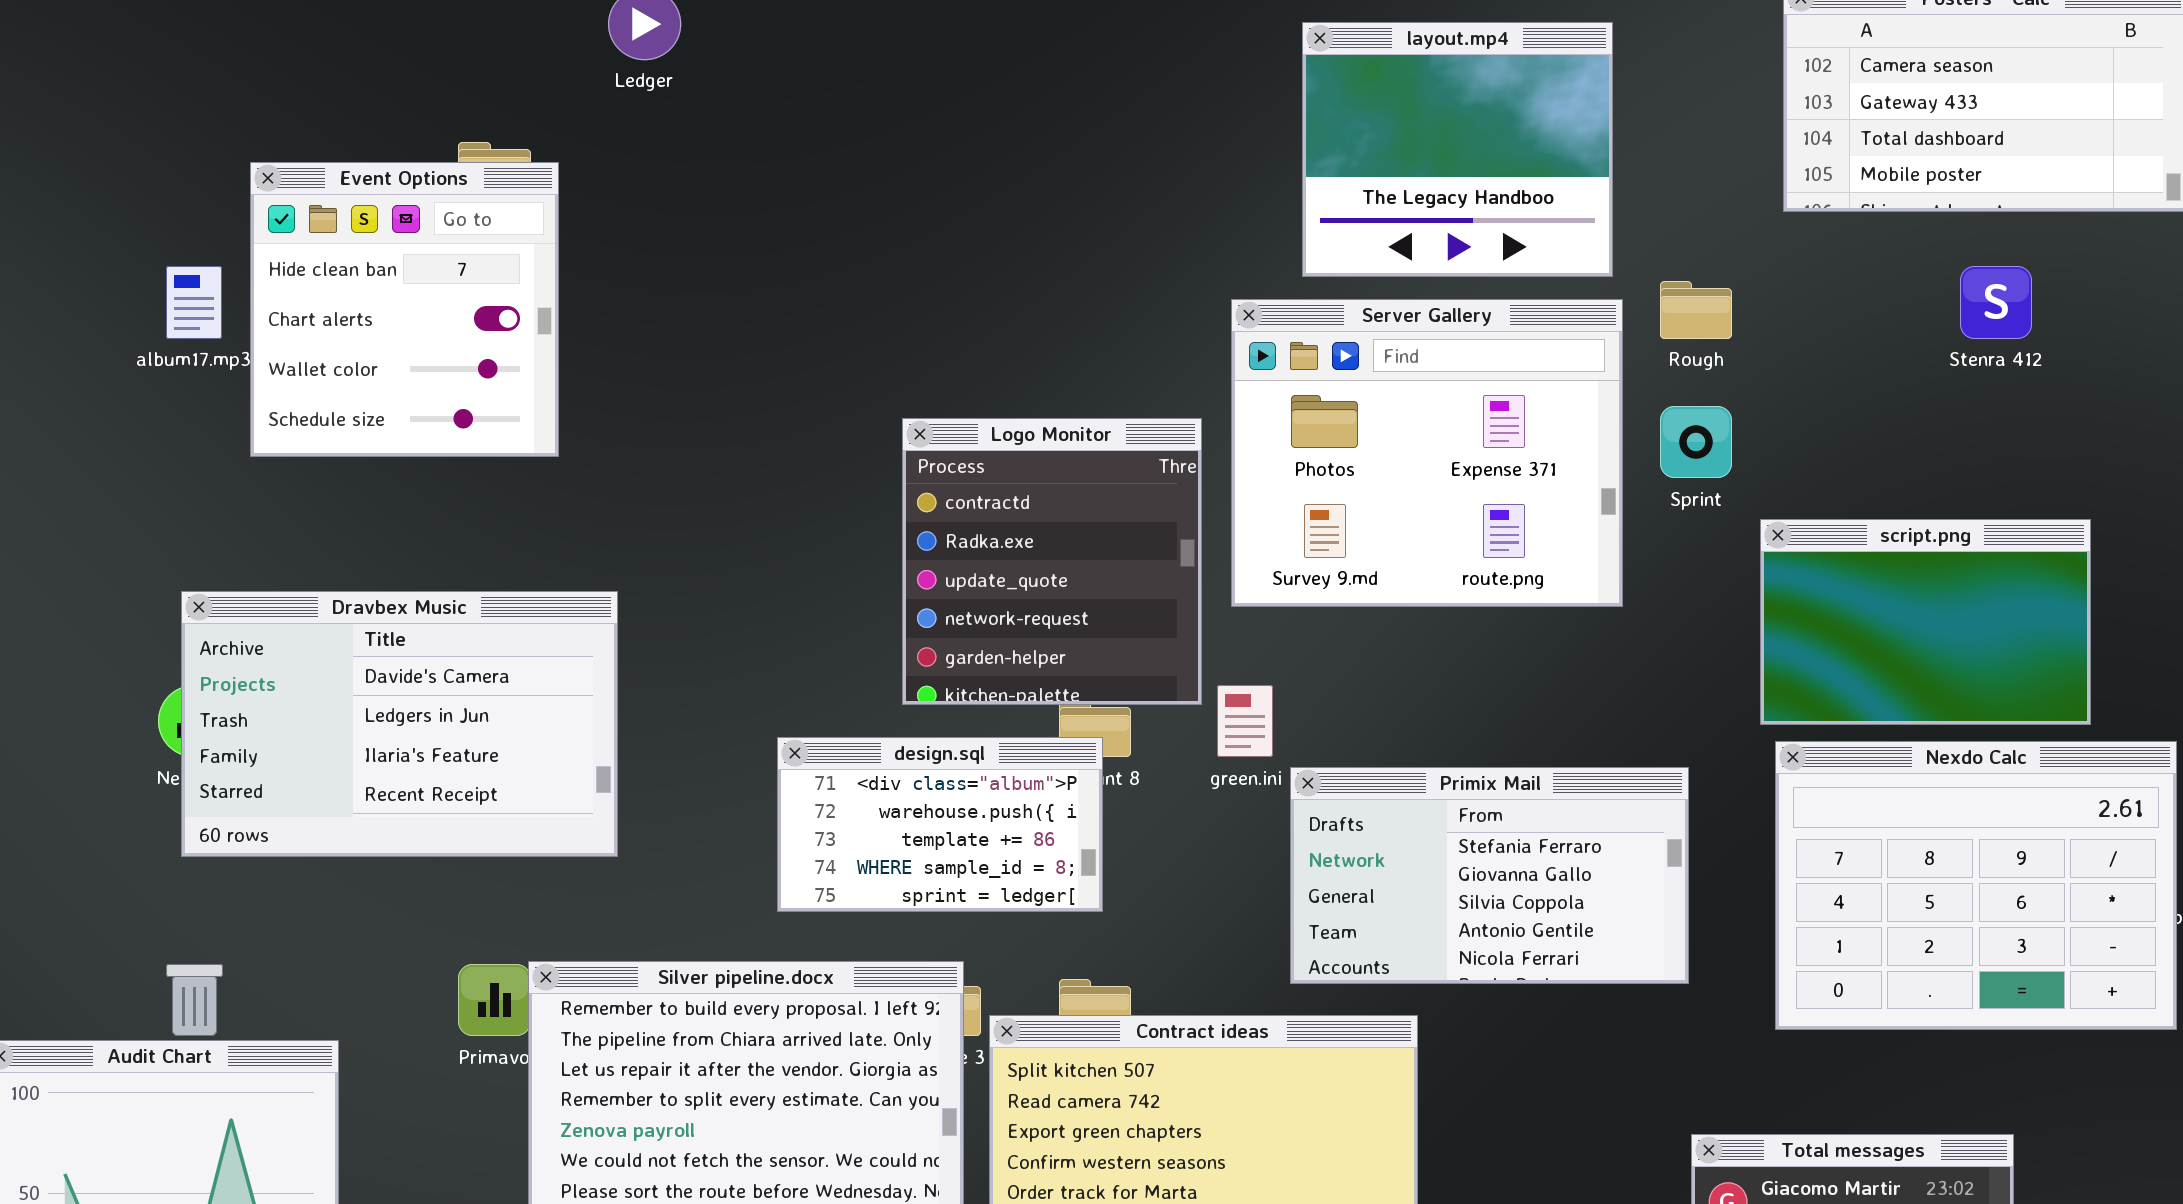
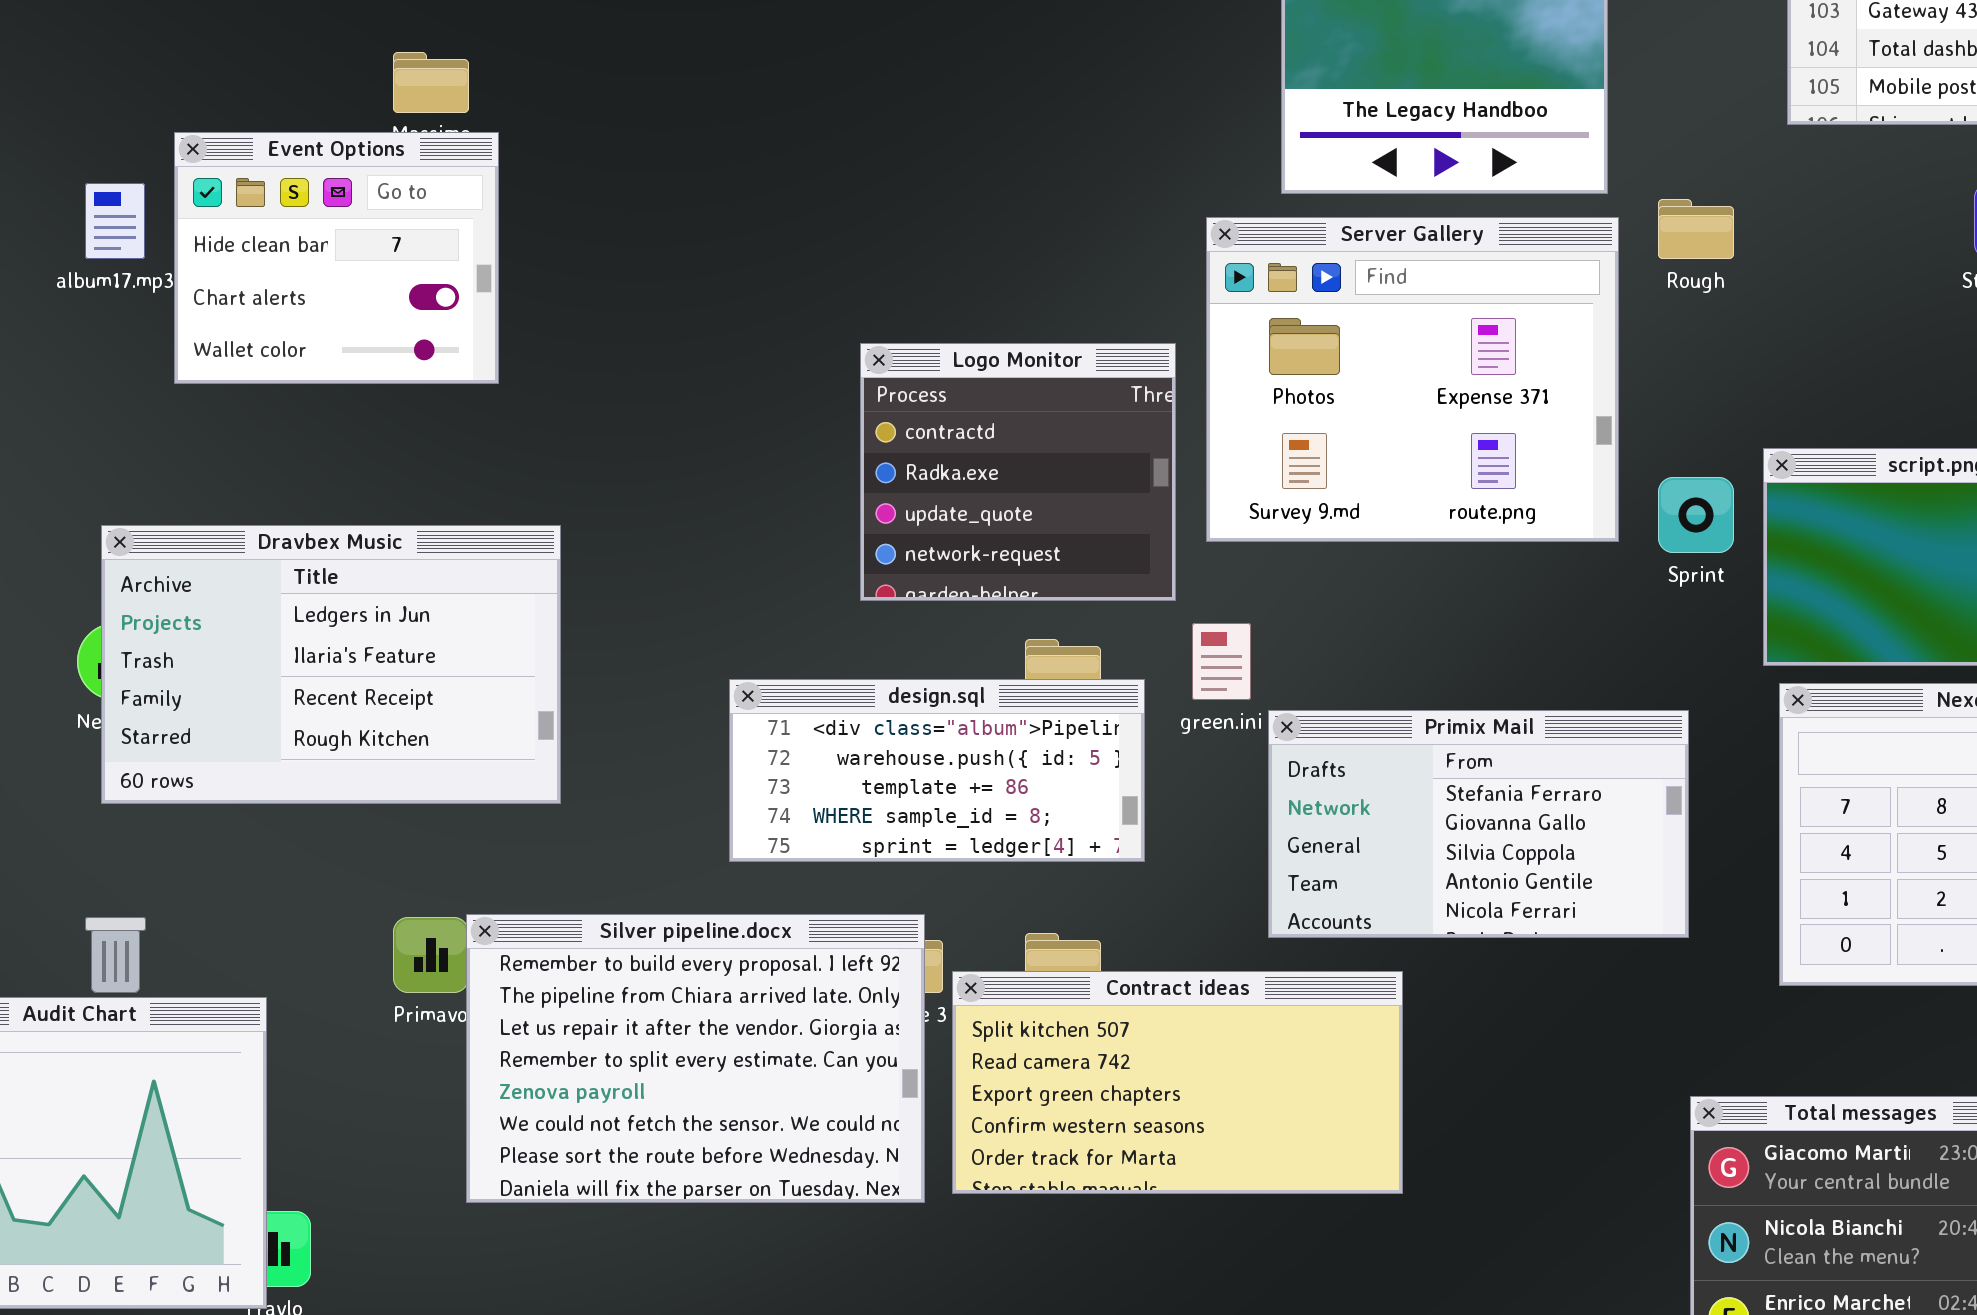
Event Options: [250,162,559,457] -> [174,132,499,384], resized
Sprint: [1660,406,1732,478] -> [1658,477,1734,553], moved
Logo Monitor: [902,418,1202,705] -> [860,343,1176,601], resized
Dravbex Music: [181,591,618,857] -> [101,525,561,804], scrolled down 1 row
design.sql: [777,737,1103,912] -> [729,679,1145,862], resized

